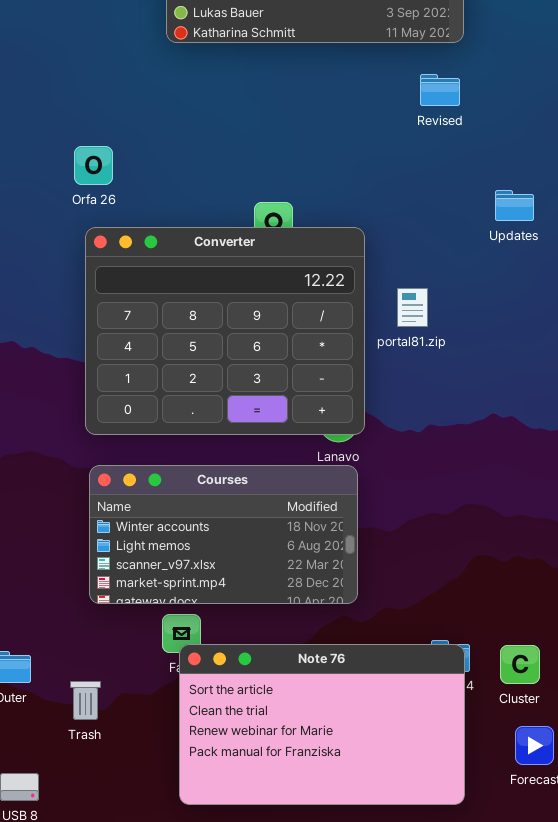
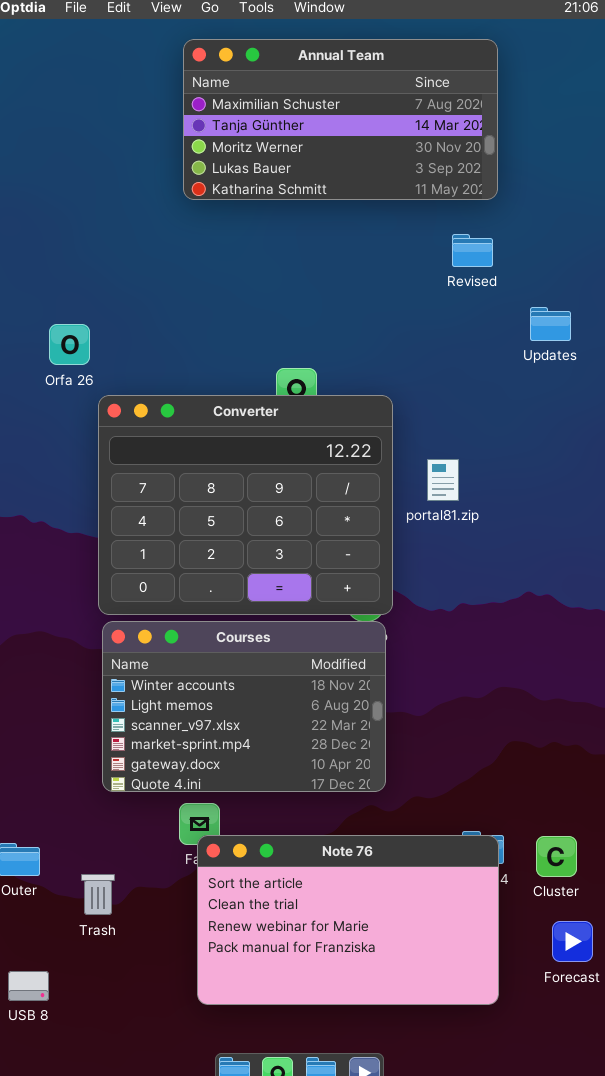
Orfa 26: [74,146,113,185] -> [49,324,90,365], moved
Updates: [495,190,534,221] -> [530,307,571,341], moved
Courses: [89,465,358,604] -> [102,621,386,792], resized

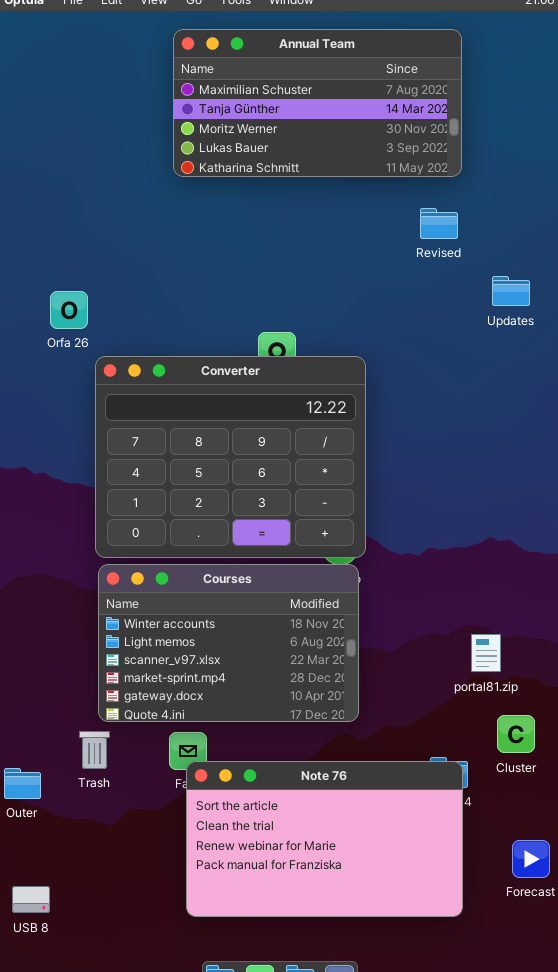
portal81.zip: [427,459,459,501] -> [471,634,501,672], moved
Cluster: [536,836,577,877] -> [497,715,535,753], moved
Trash: [81,874,115,915] -> [79,731,110,769], moved

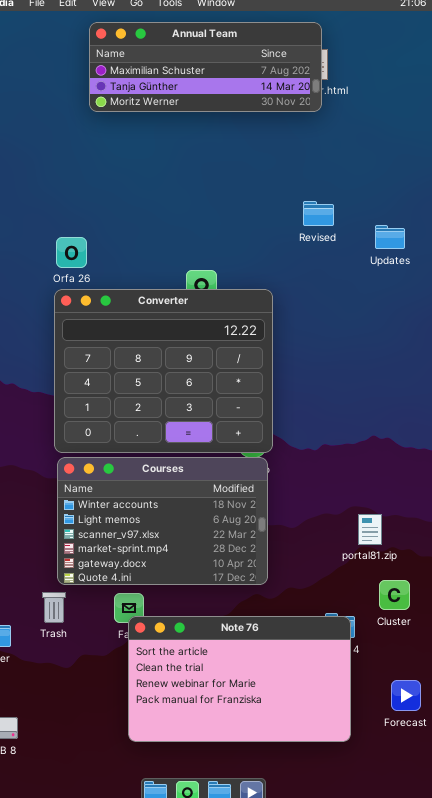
Annual Team: [173,29,462,177] -> [89,22,322,112], moved, resized
Revised: [420,208,458,239] -> [303,201,334,226], moved
Orfa 26: [50,291,88,329] -> [56,237,87,268], moved

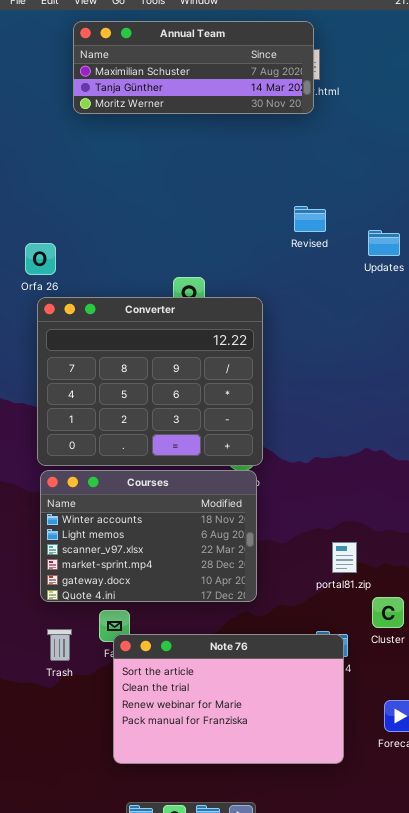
Orfa 26: [56,237,87,268] -> [25,243,56,275], moved
portal81.zip: [358,514,382,545] -> [332,542,357,573], moved
Trash: [42,592,66,623] -> [47,629,72,661], moved

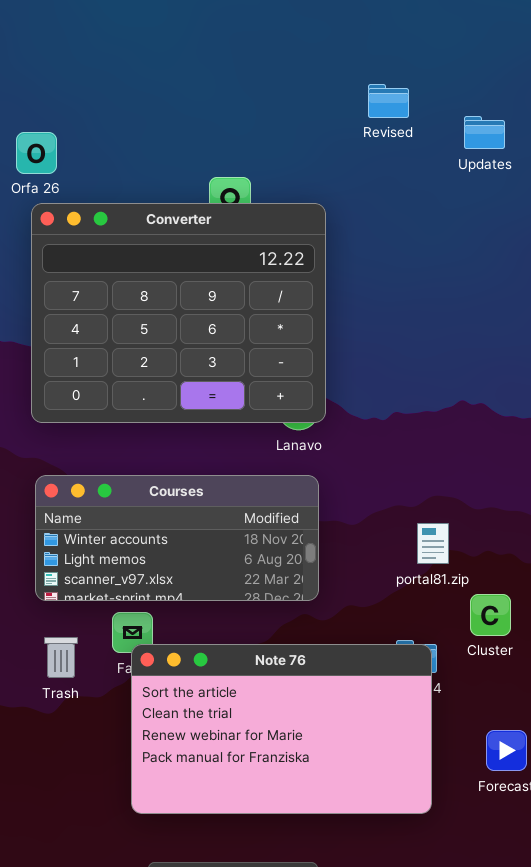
Courses: [40,470,257,602] -> [35,475,319,601], resized

